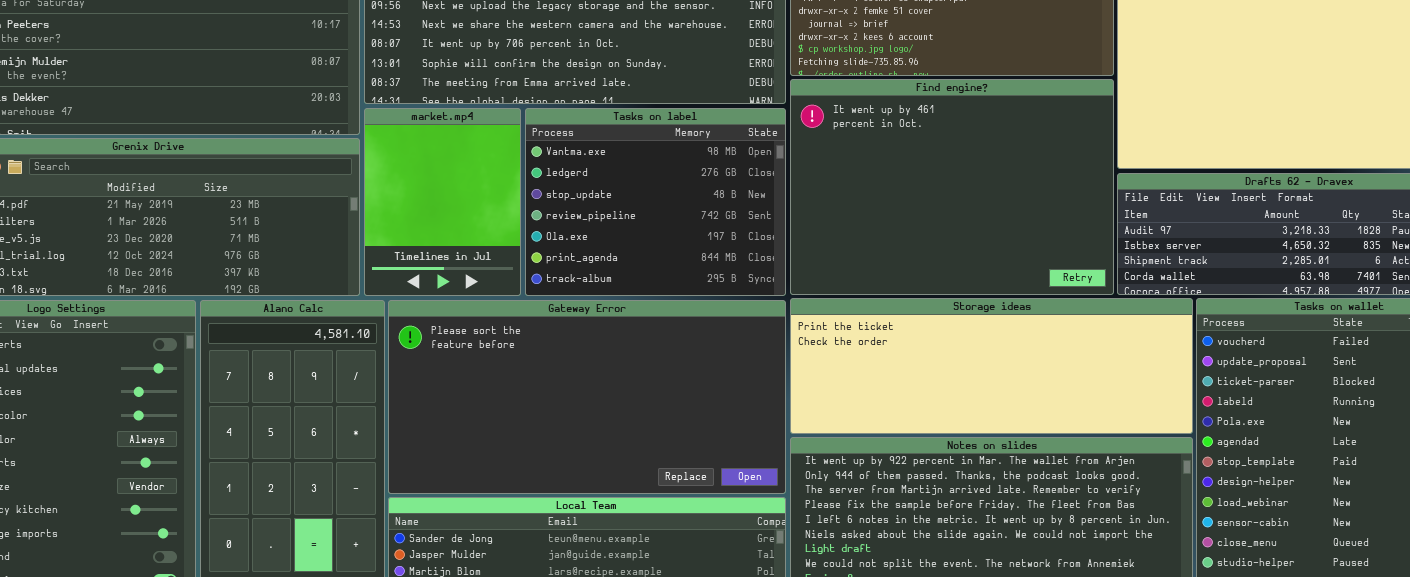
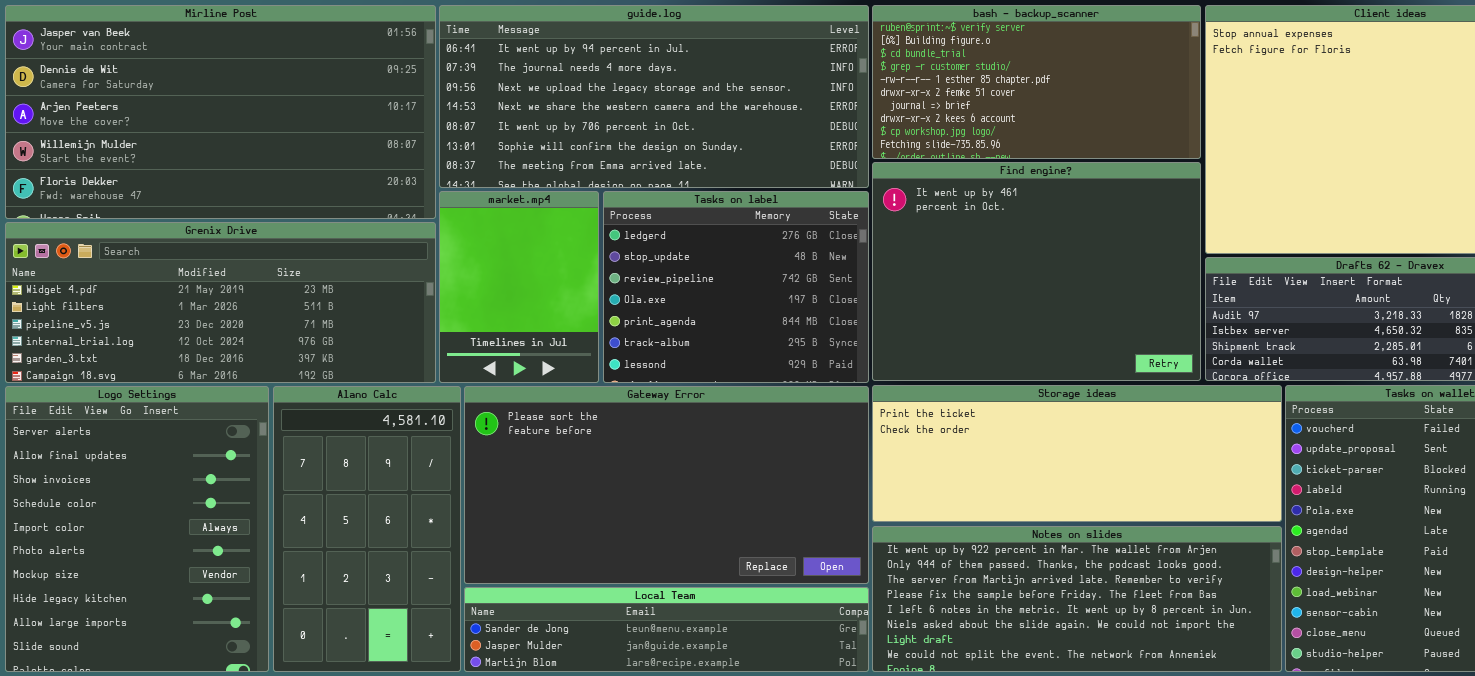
Tasks on label: [525,108,786,296] -> [603,191,869,383], scrolled down 1 row

